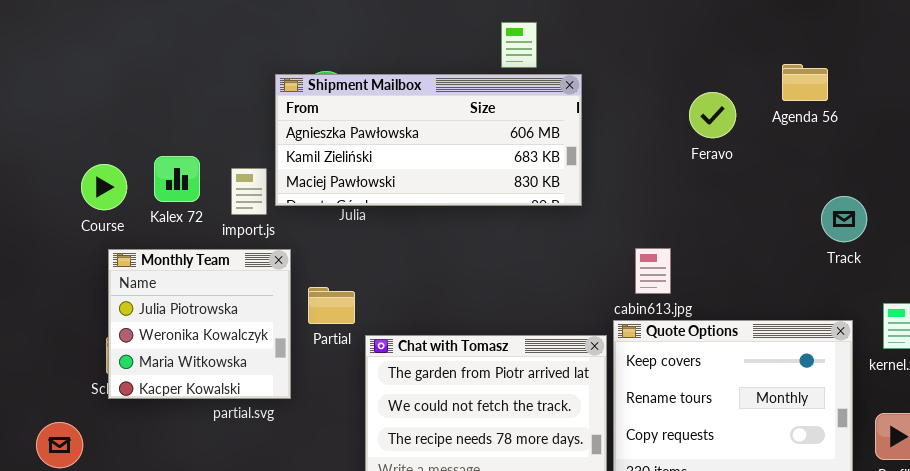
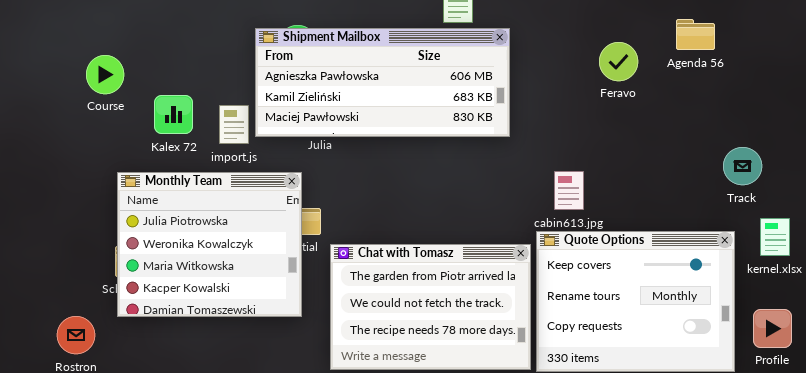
Course: [81,164,127,210] -> [86,55,124,94], moved
Track: [821,196,867,242] -> [723,147,762,185], moved
Monthly Team: [108,249,291,399] -> [117,172,302,317], resized

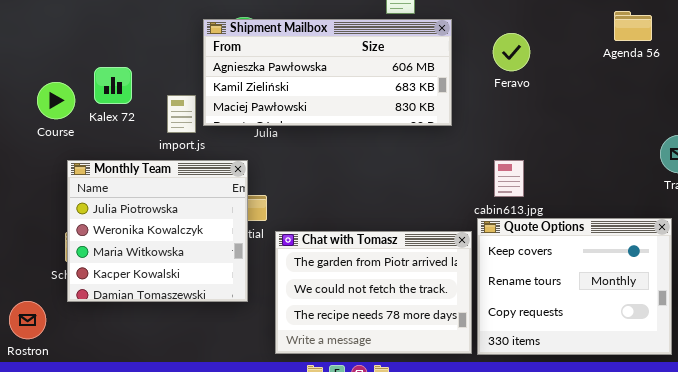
Feravo: [599,42,638,81] -> [493,33,530,71], moved
Course: [86,55,124,94] -> [37,82,75,119], moved
Kalex 72: [154,95,193,134] -> [94,67,132,104], moved

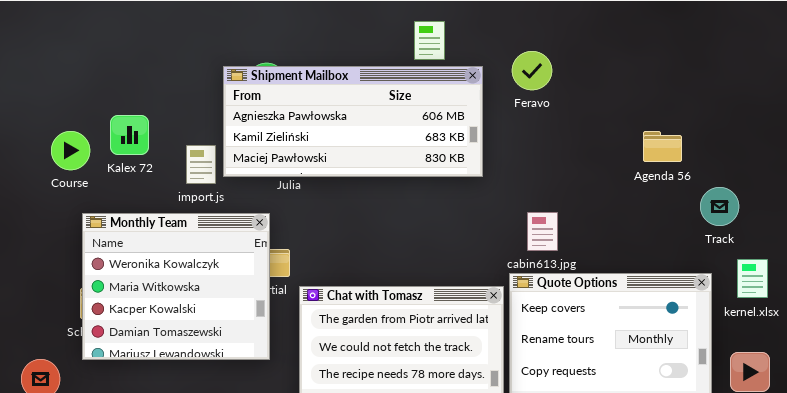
Agenda 56: [614,11,652,41] -> [643,131,682,162], moved
Feravo: [493,33,530,71] -> [512,51,552,90], moved
Monthly Team: [67,160,248,302] -> [82,213,270,360], scrolled down 1 row

